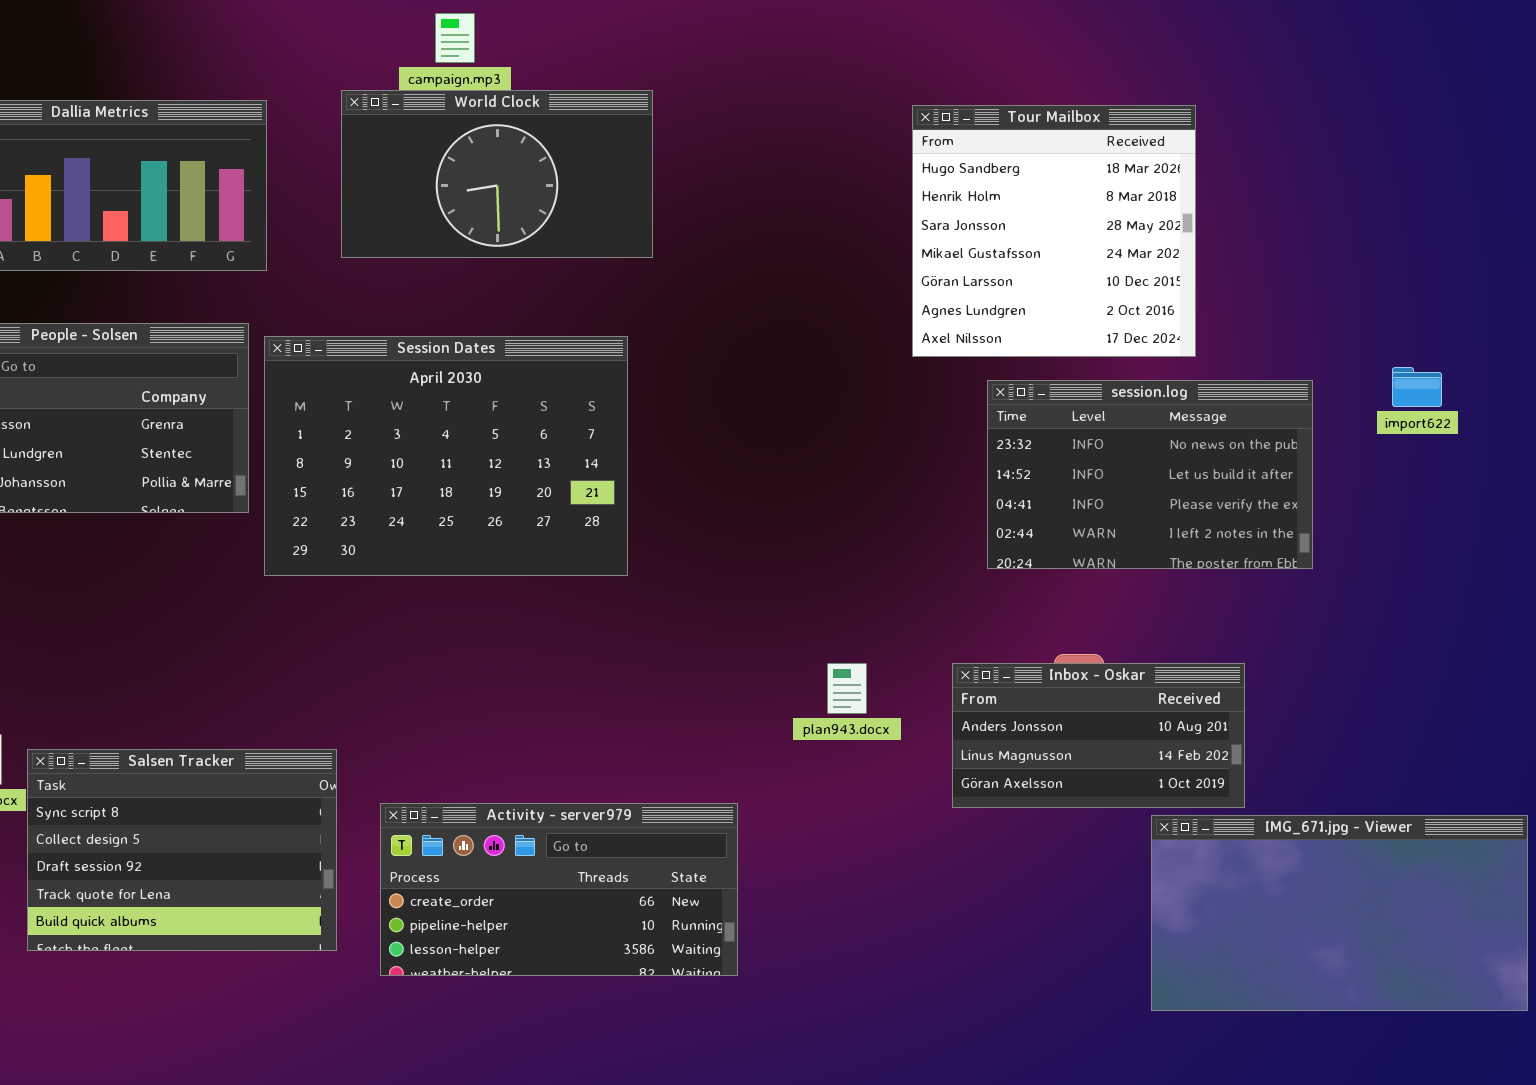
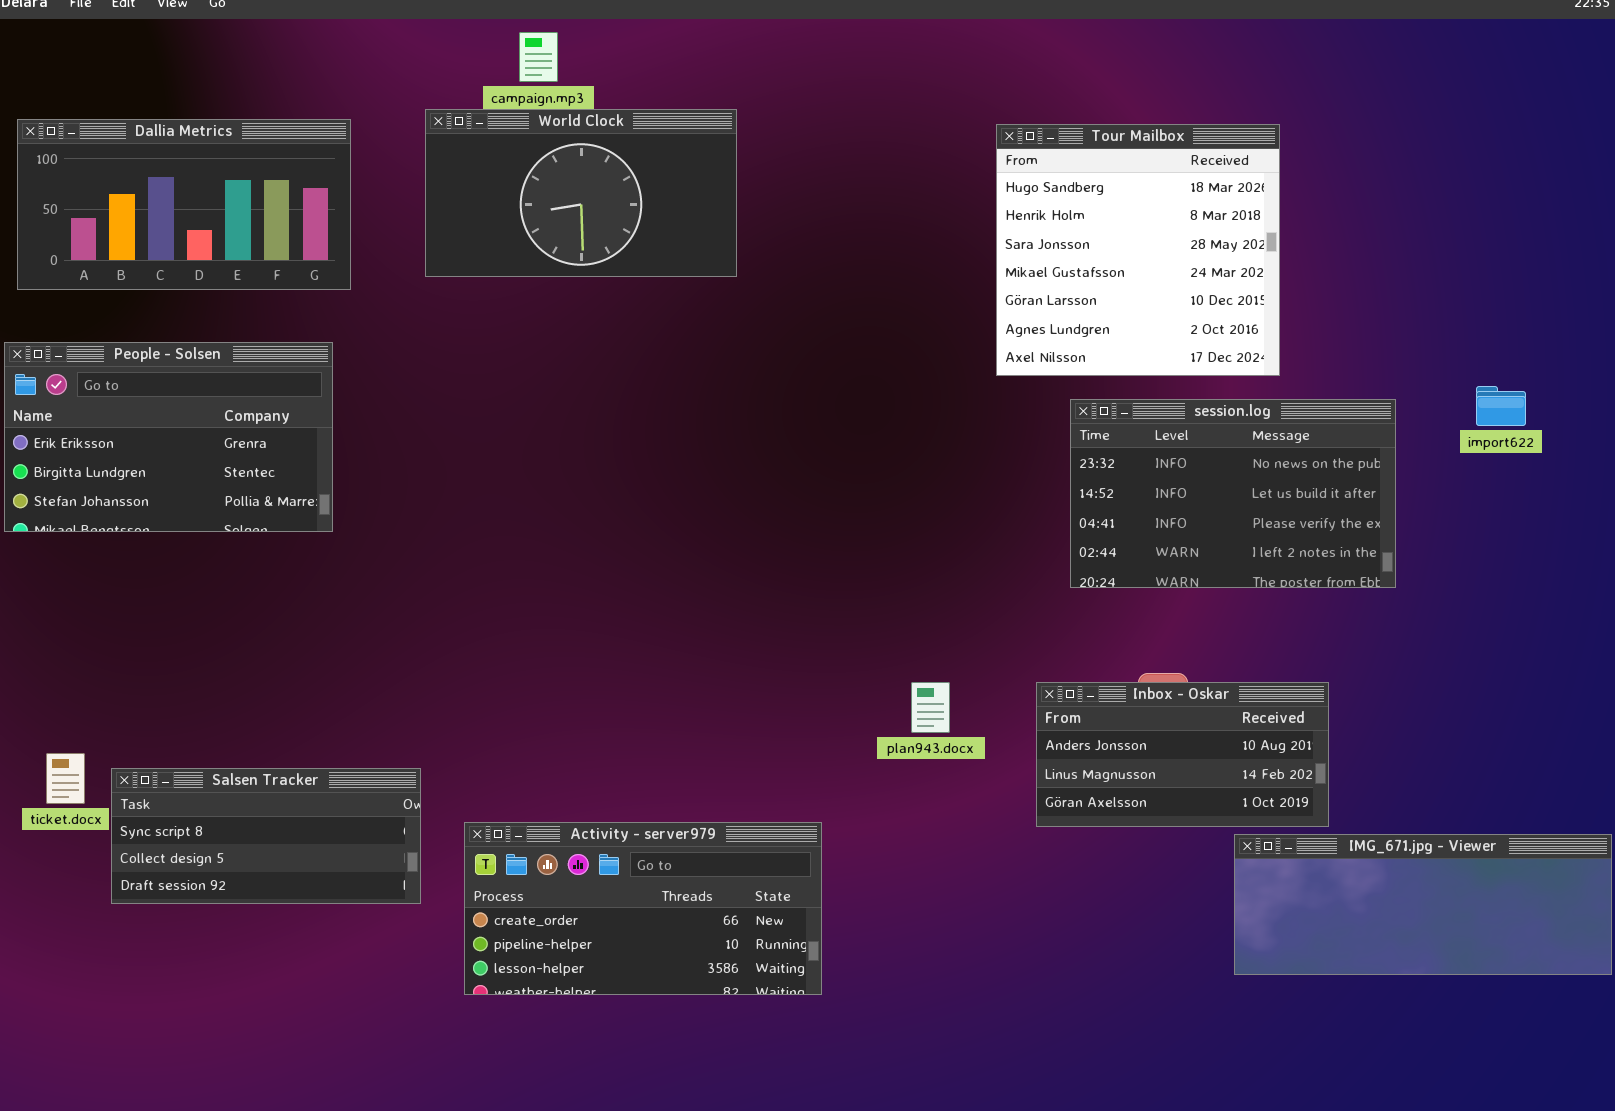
Session Dates: [264,336,628,576] -> none, closed
Salsen Tracker: [27,749,337,951] -> [111,768,421,904], resized
IMG_671.jpg - Viewer: [1151,815,1528,1011] -> [1234,834,1612,975], resized

